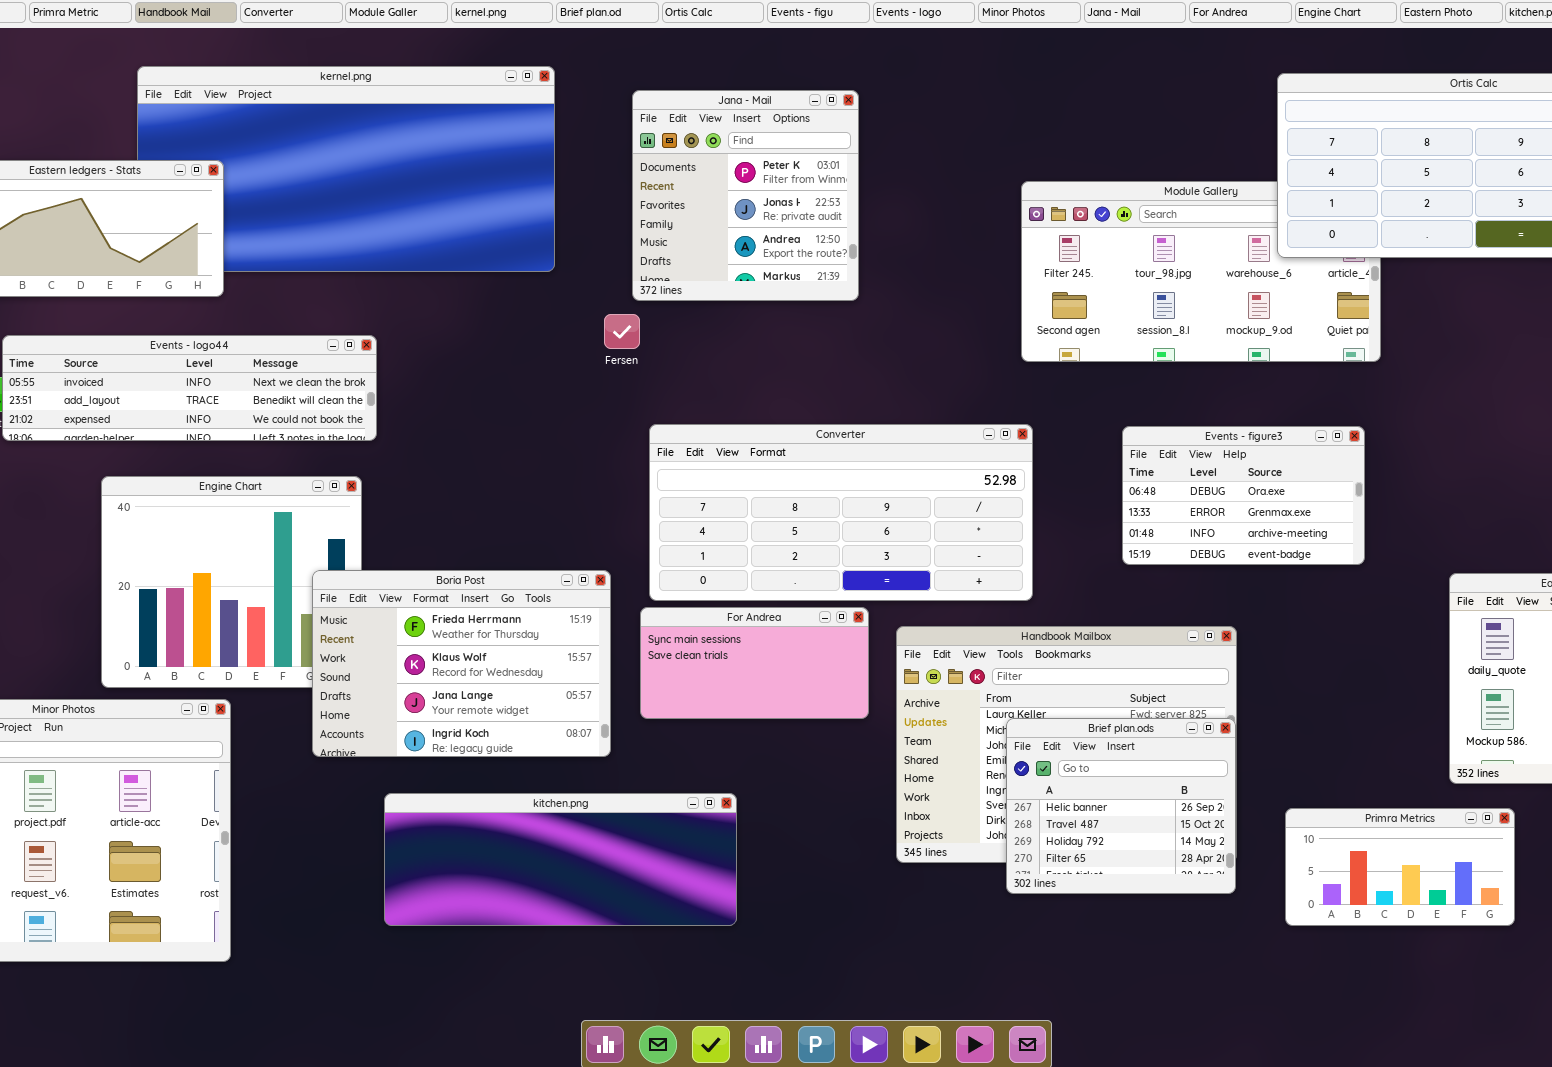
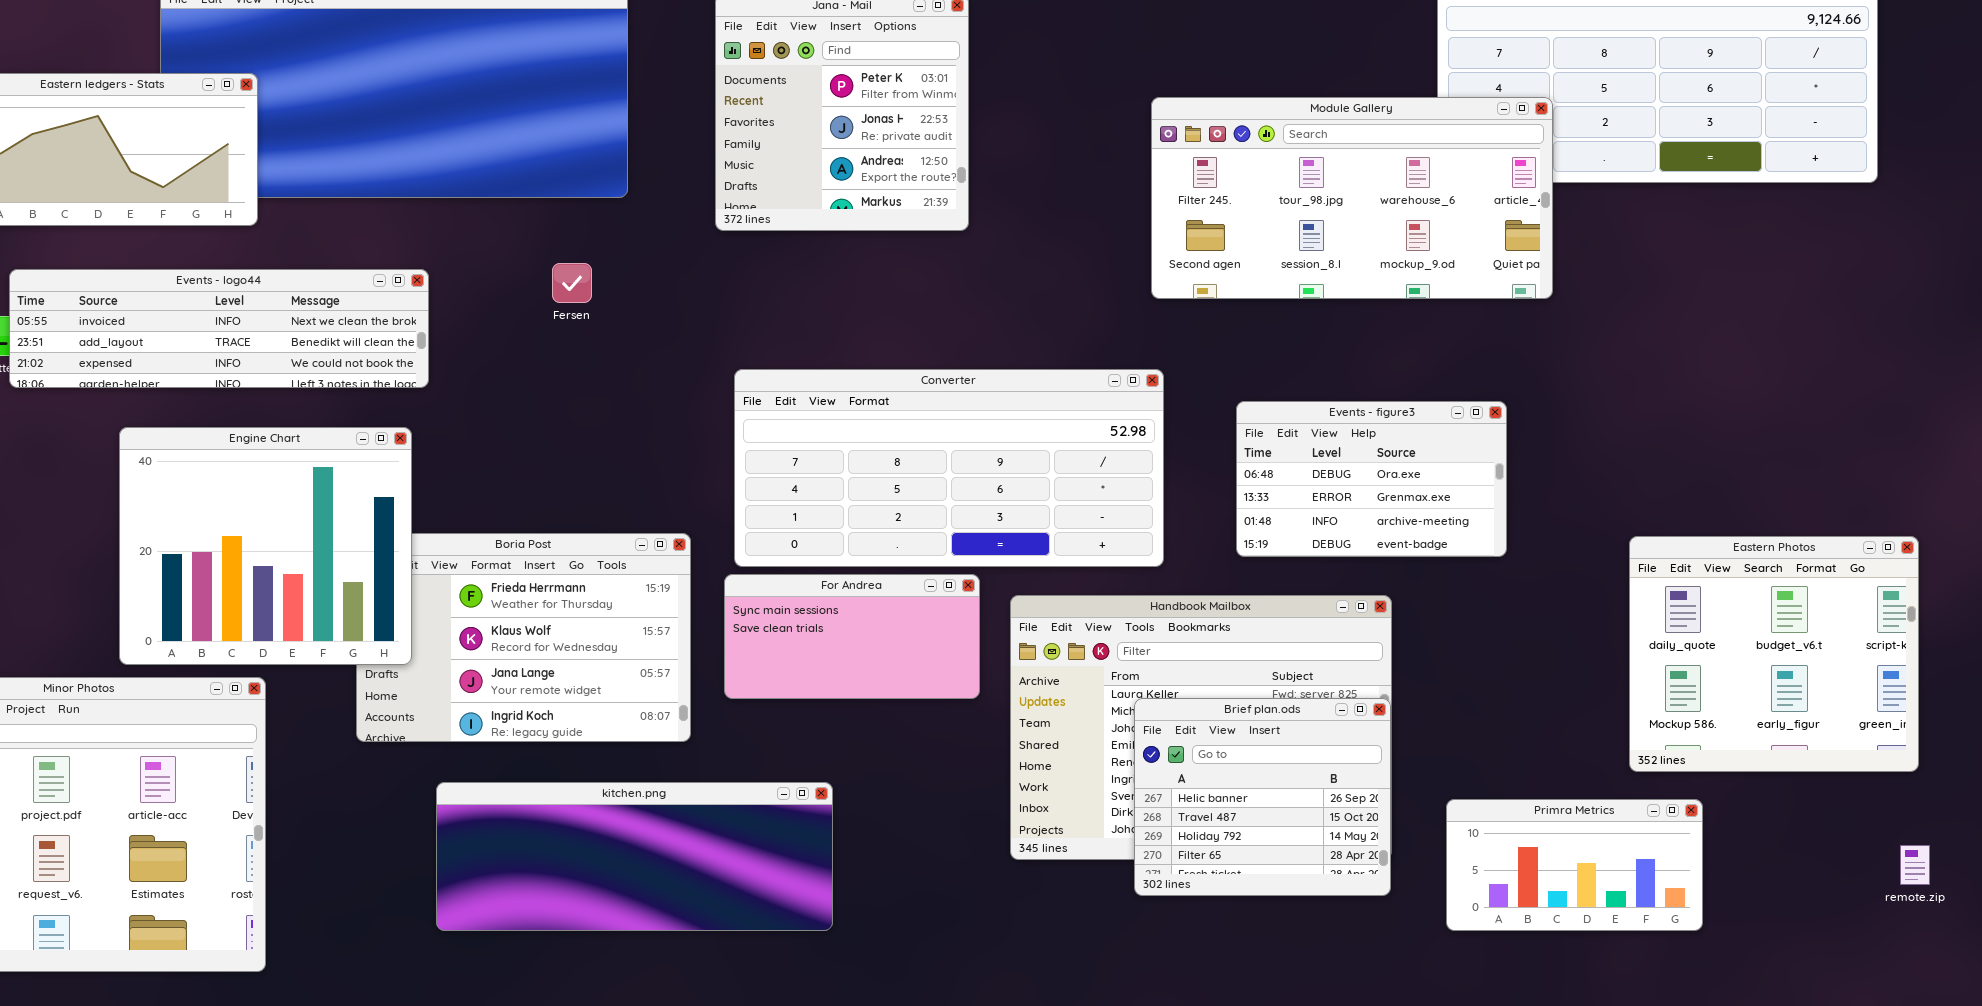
Module Gallery: [1021,181,1381,362] -> [1151,97,1553,299], raised
Fersen: [604,314,640,349] -> [552,263,592,303], moved
Events - figure3: [1122,426,1365,565] -> [1236,401,1507,557], moved
Engine Chart: [101,476,362,688] -> [119,427,412,665], raised

